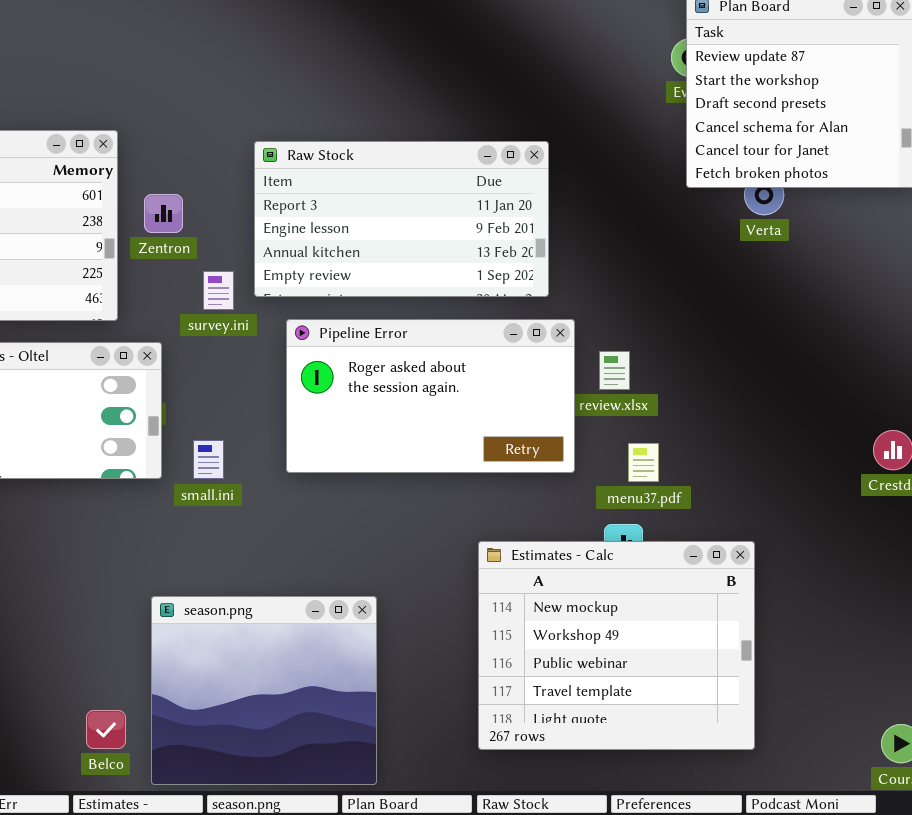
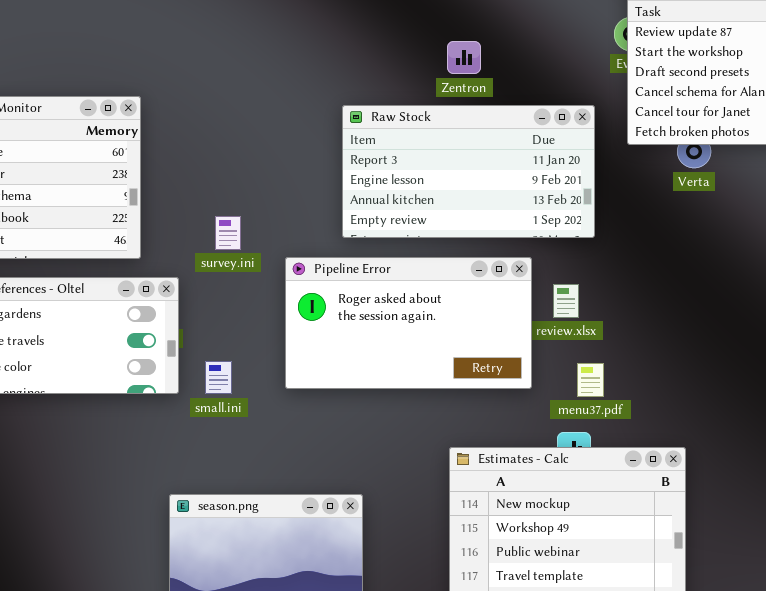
Raw Stock: [254,141,549,297] -> [342,105,595,238], moved
Zentron: [144,194,183,233] -> [447,41,481,74], moved

